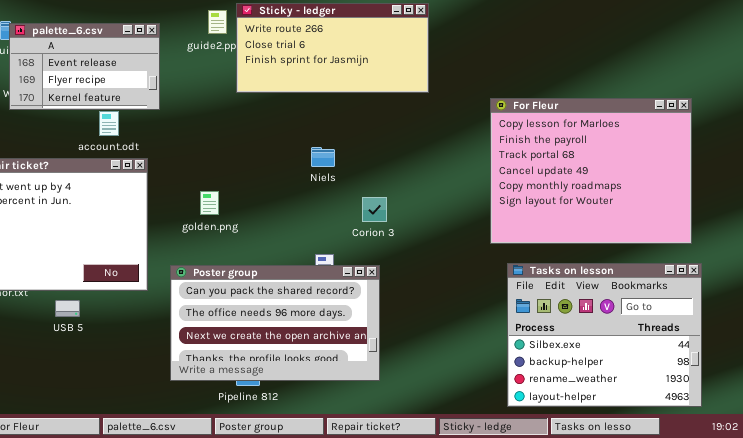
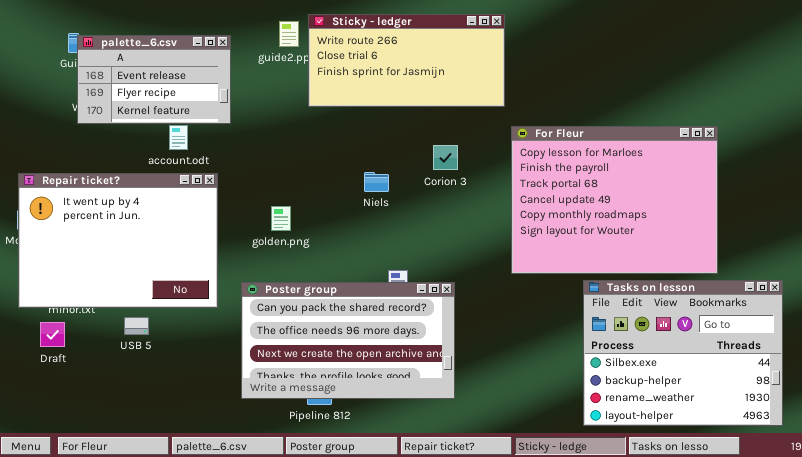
For Fleur: [490,98,692,244] -> [511,126,718,274], moved
Niels: [311,147,335,167] -> [364,172,389,192], moved
Corion 3: [362,197,387,222] -> [433,145,458,170], moved

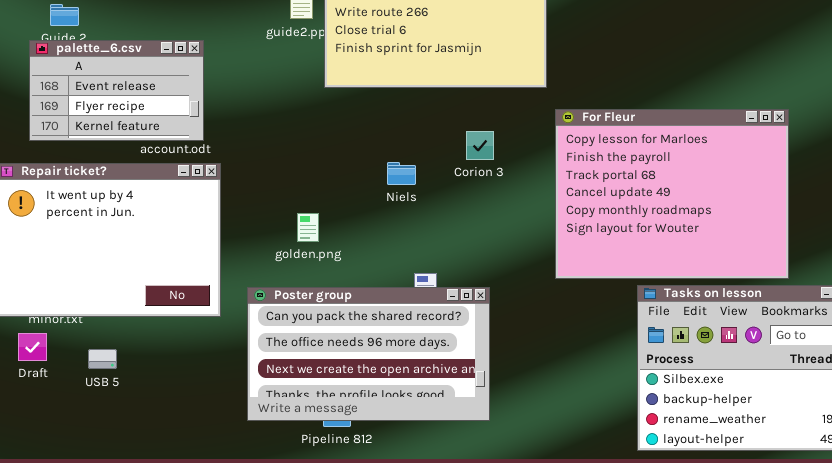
palette_6.csv: [77,35,231,124] -> [29,40,204,141], moved
golden.png: [271,206,291,231] -> [297,213,319,242], moved
USB 5: [124,317,149,335] -> [88,349,117,369], moved

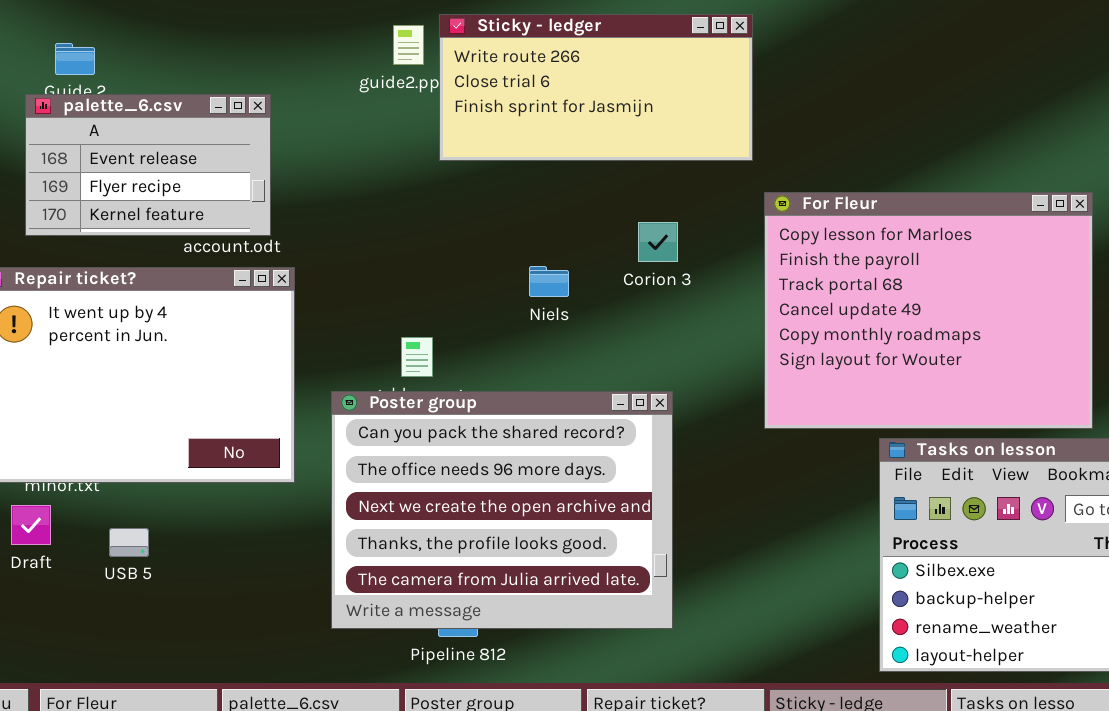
Poster group: [247,287,490,421] -> [331,391,673,629], resized

